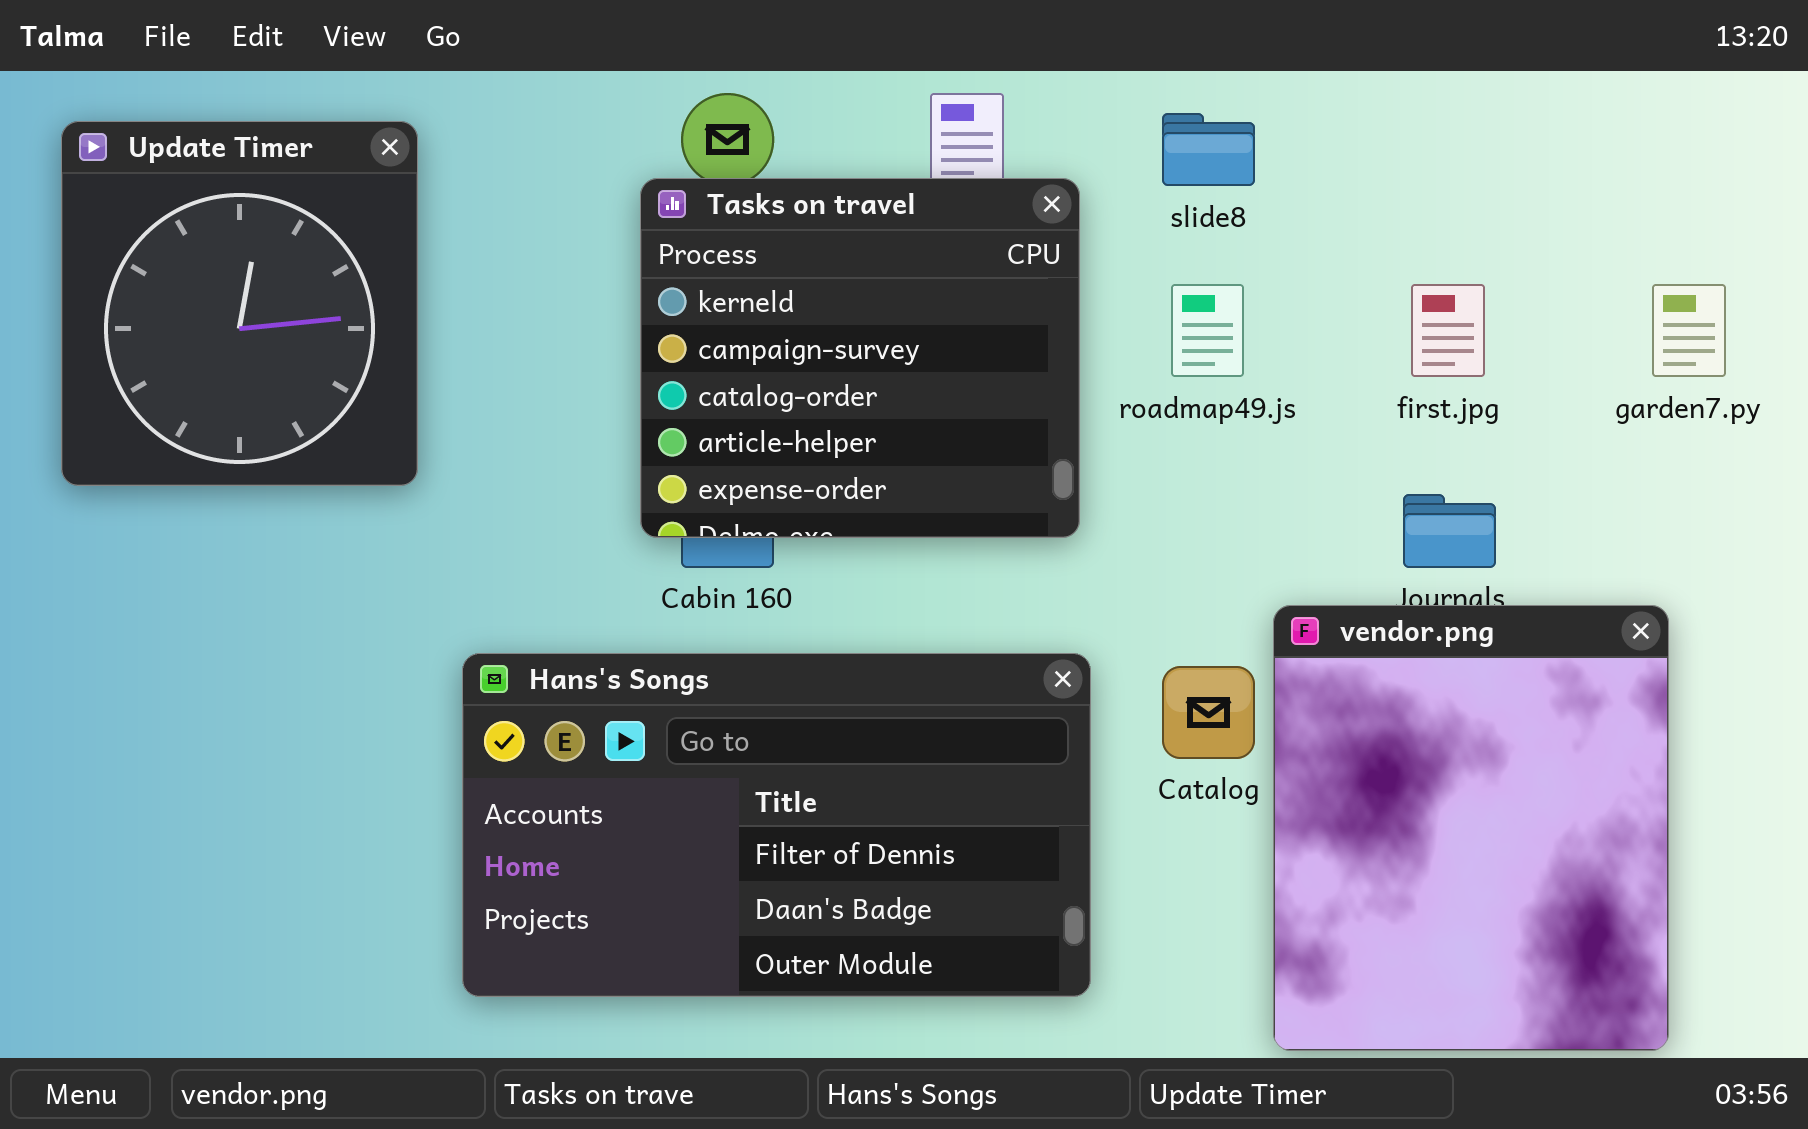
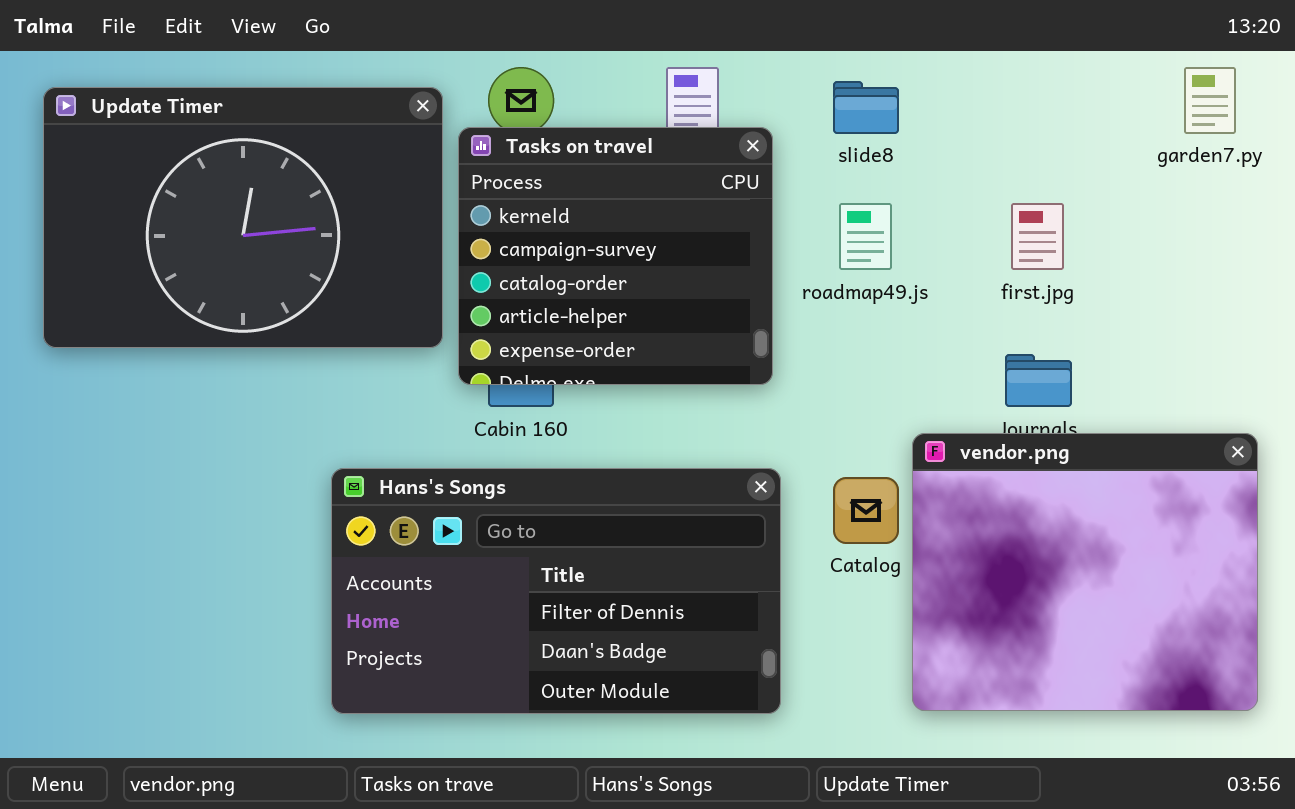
Update Timer: [61,121,418,486] -> [43,87,443,348], resized
garden7.py: [1652,284,1726,377] -> [1184,67,1236,134], moved
vendor.png: [1273,605,1669,1051] -> [912,433,1258,711], resized

